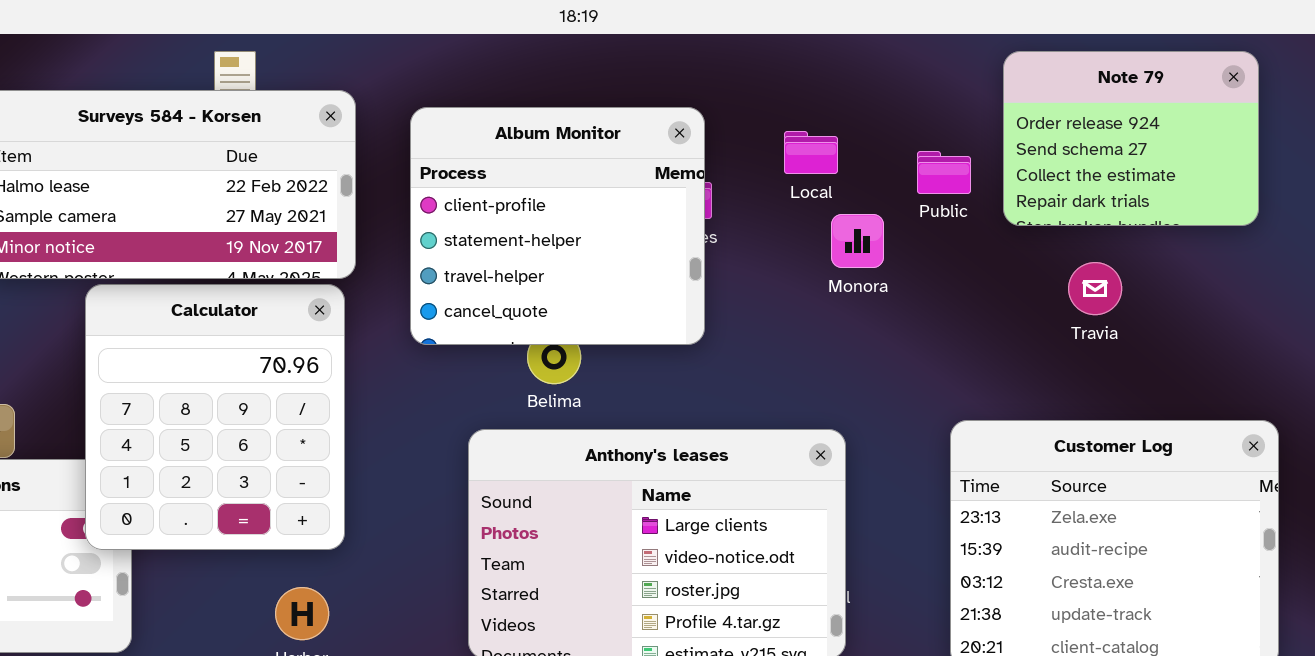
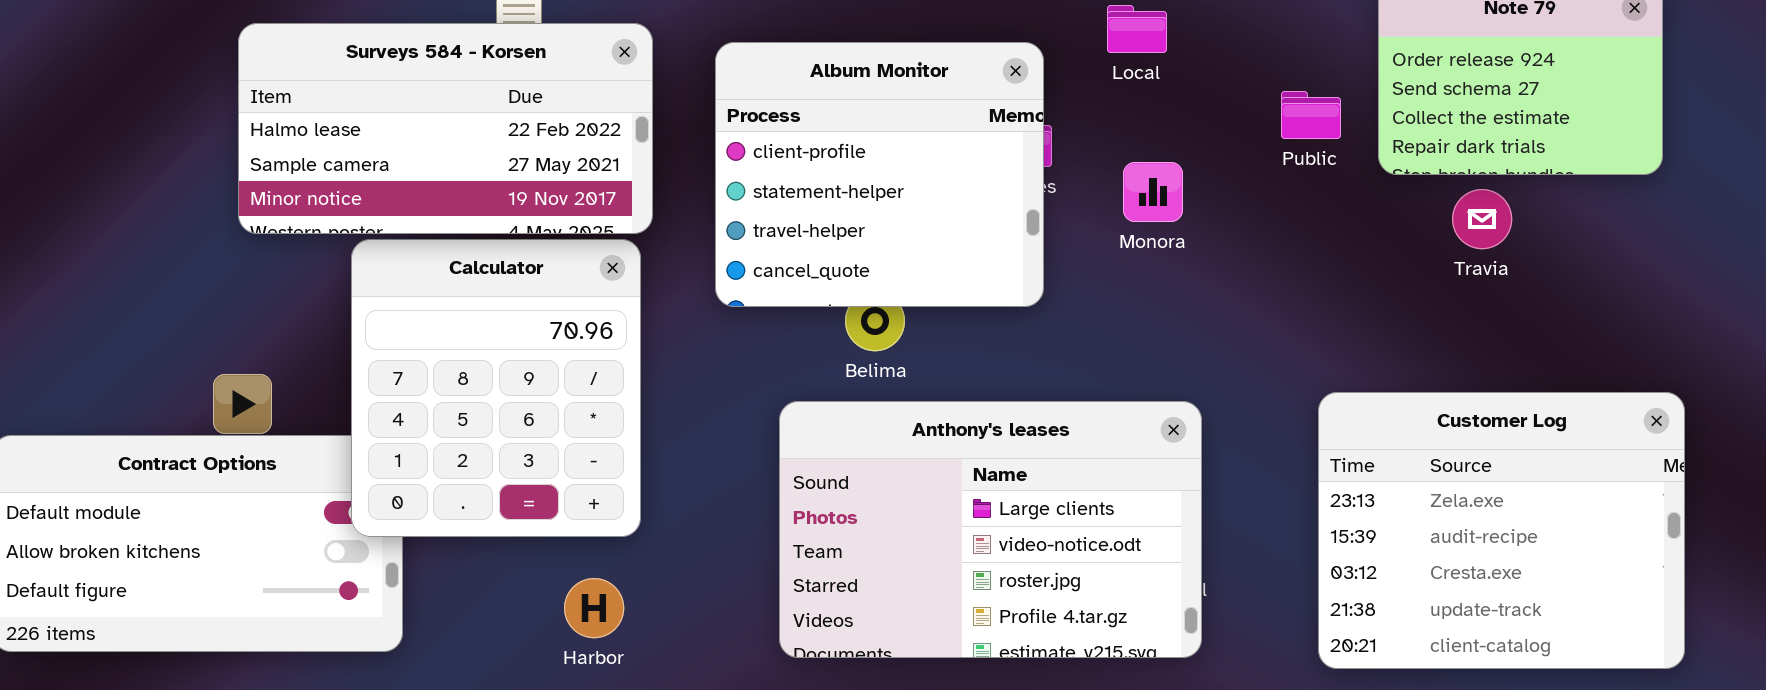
Local: [784,131,838,174] -> [1107,5,1167,53], moved
Monora: [831,214,884,268] -> [1123,162,1183,222], moved
Travia: [1068,262,1122,315] -> [1452,189,1512,249], moved

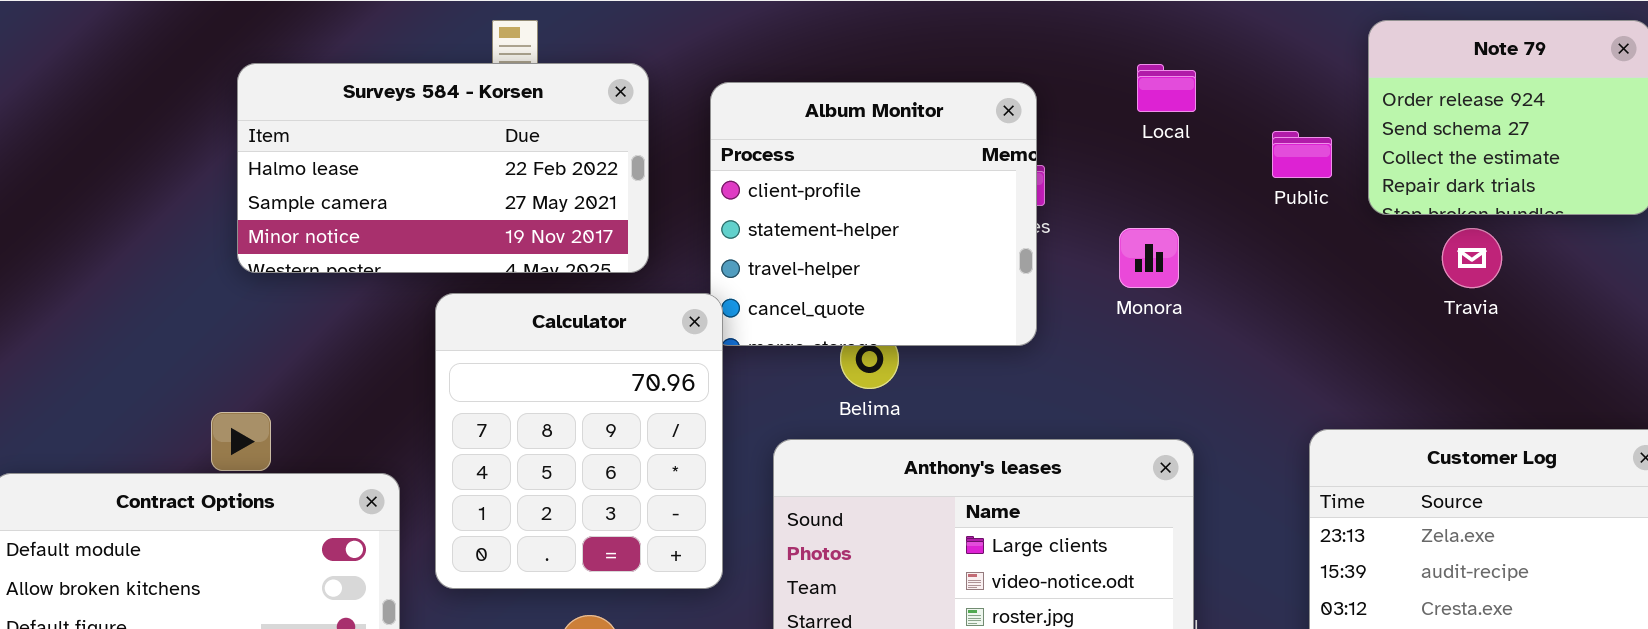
Local: [1107,5,1167,53] -> [1137,64,1196,112], moved
Monora: [1123,162,1183,222] -> [1119,228,1179,288], moved
Calculator: [351,239,641,537] -> [435,293,723,589], moved

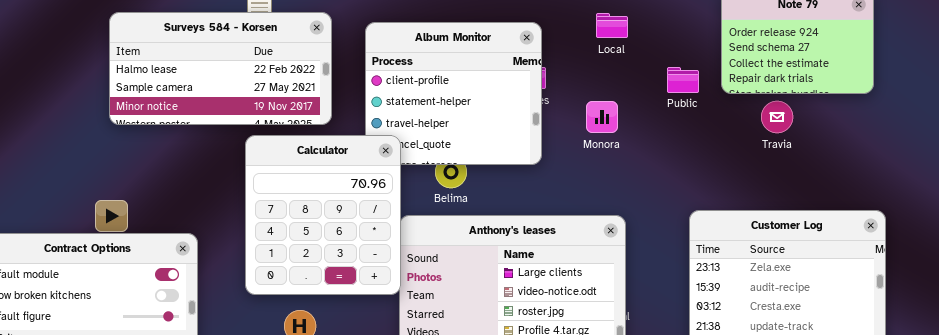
Public: [1272,131,1332,178] -> [667,67,699,93], moved
Calculator: [435,293,723,589] -> [245,135,401,295], moved

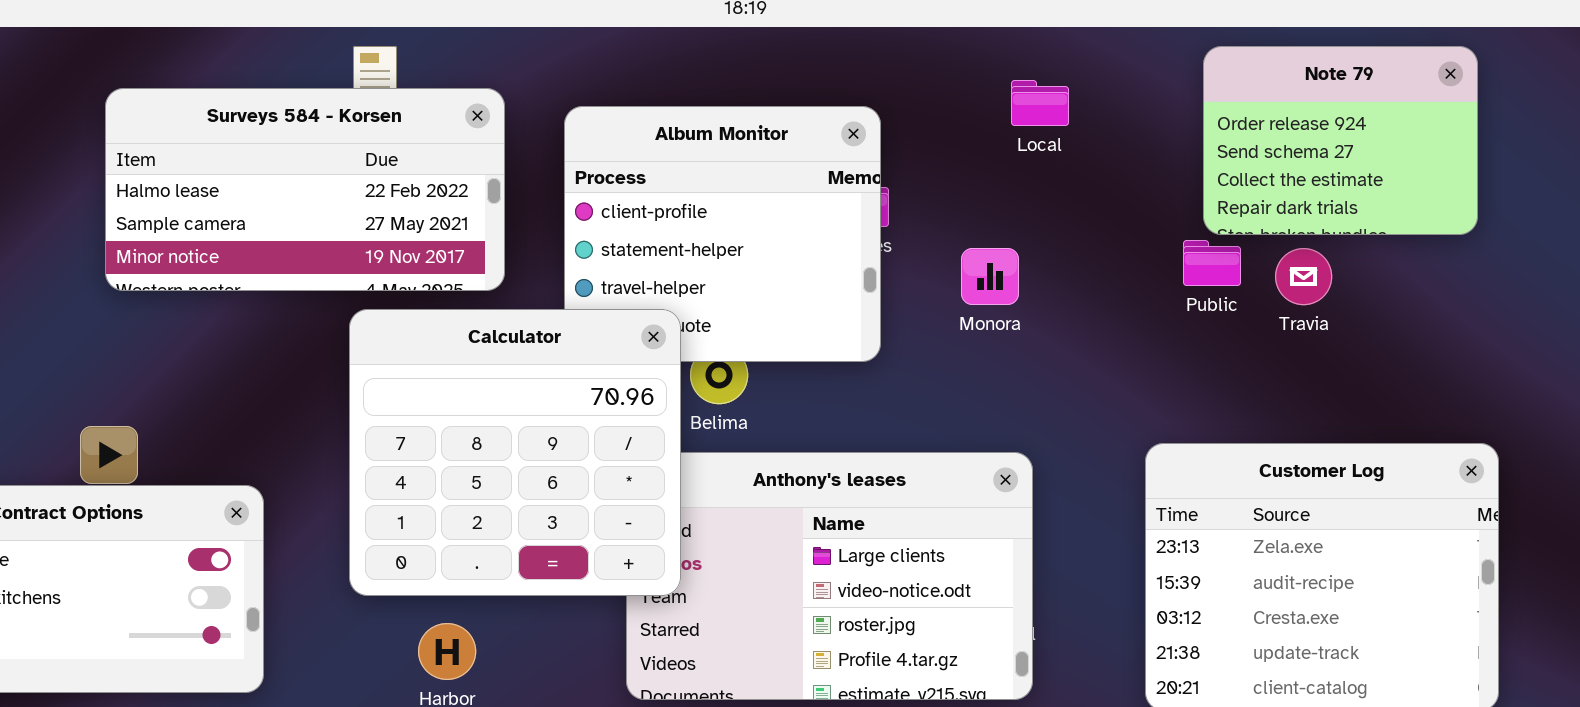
Local: [596,13,628,38] -> [1011,80,1069,126], moved
Public: [667,67,699,93] -> [1183,240,1241,286], moved
Calculator: [245,135,401,295] -> [349,309,681,596], resized

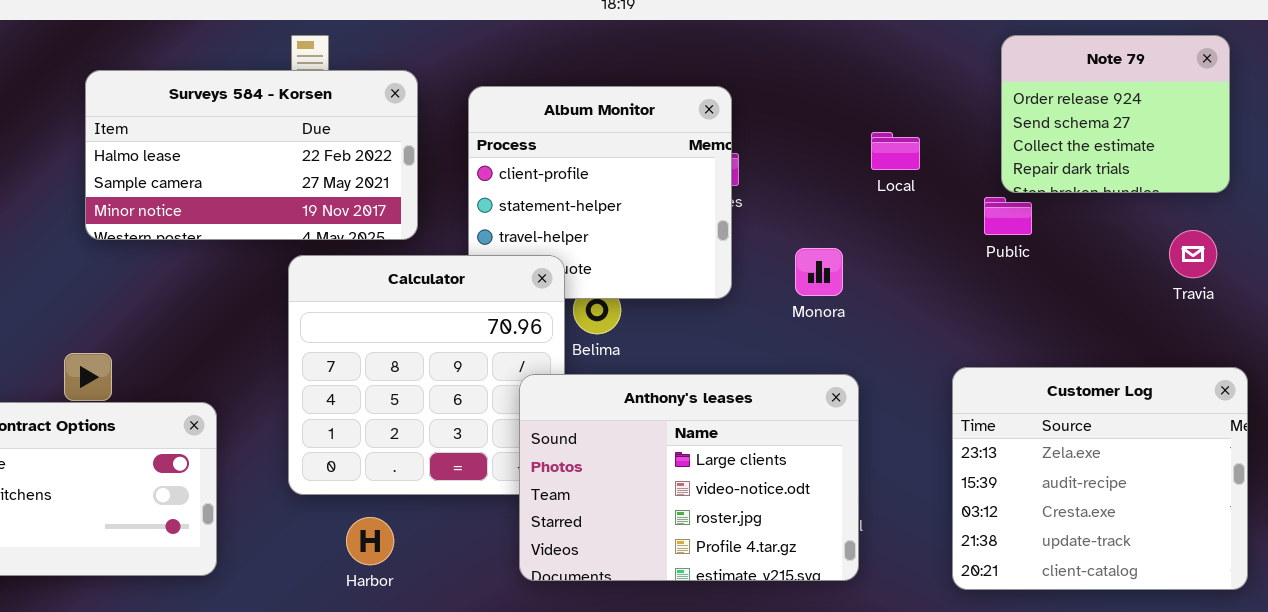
Local: [1011,80,1069,126] -> [871,132,920,170], moved
Monora: [961,248,1019,305] -> [795,248,843,296], moved
Travia: [1275,248,1332,305] -> [1169,230,1217,278], moved
Anthony's leases: [626,452,1033,700] -> [519,374,859,581], raised

